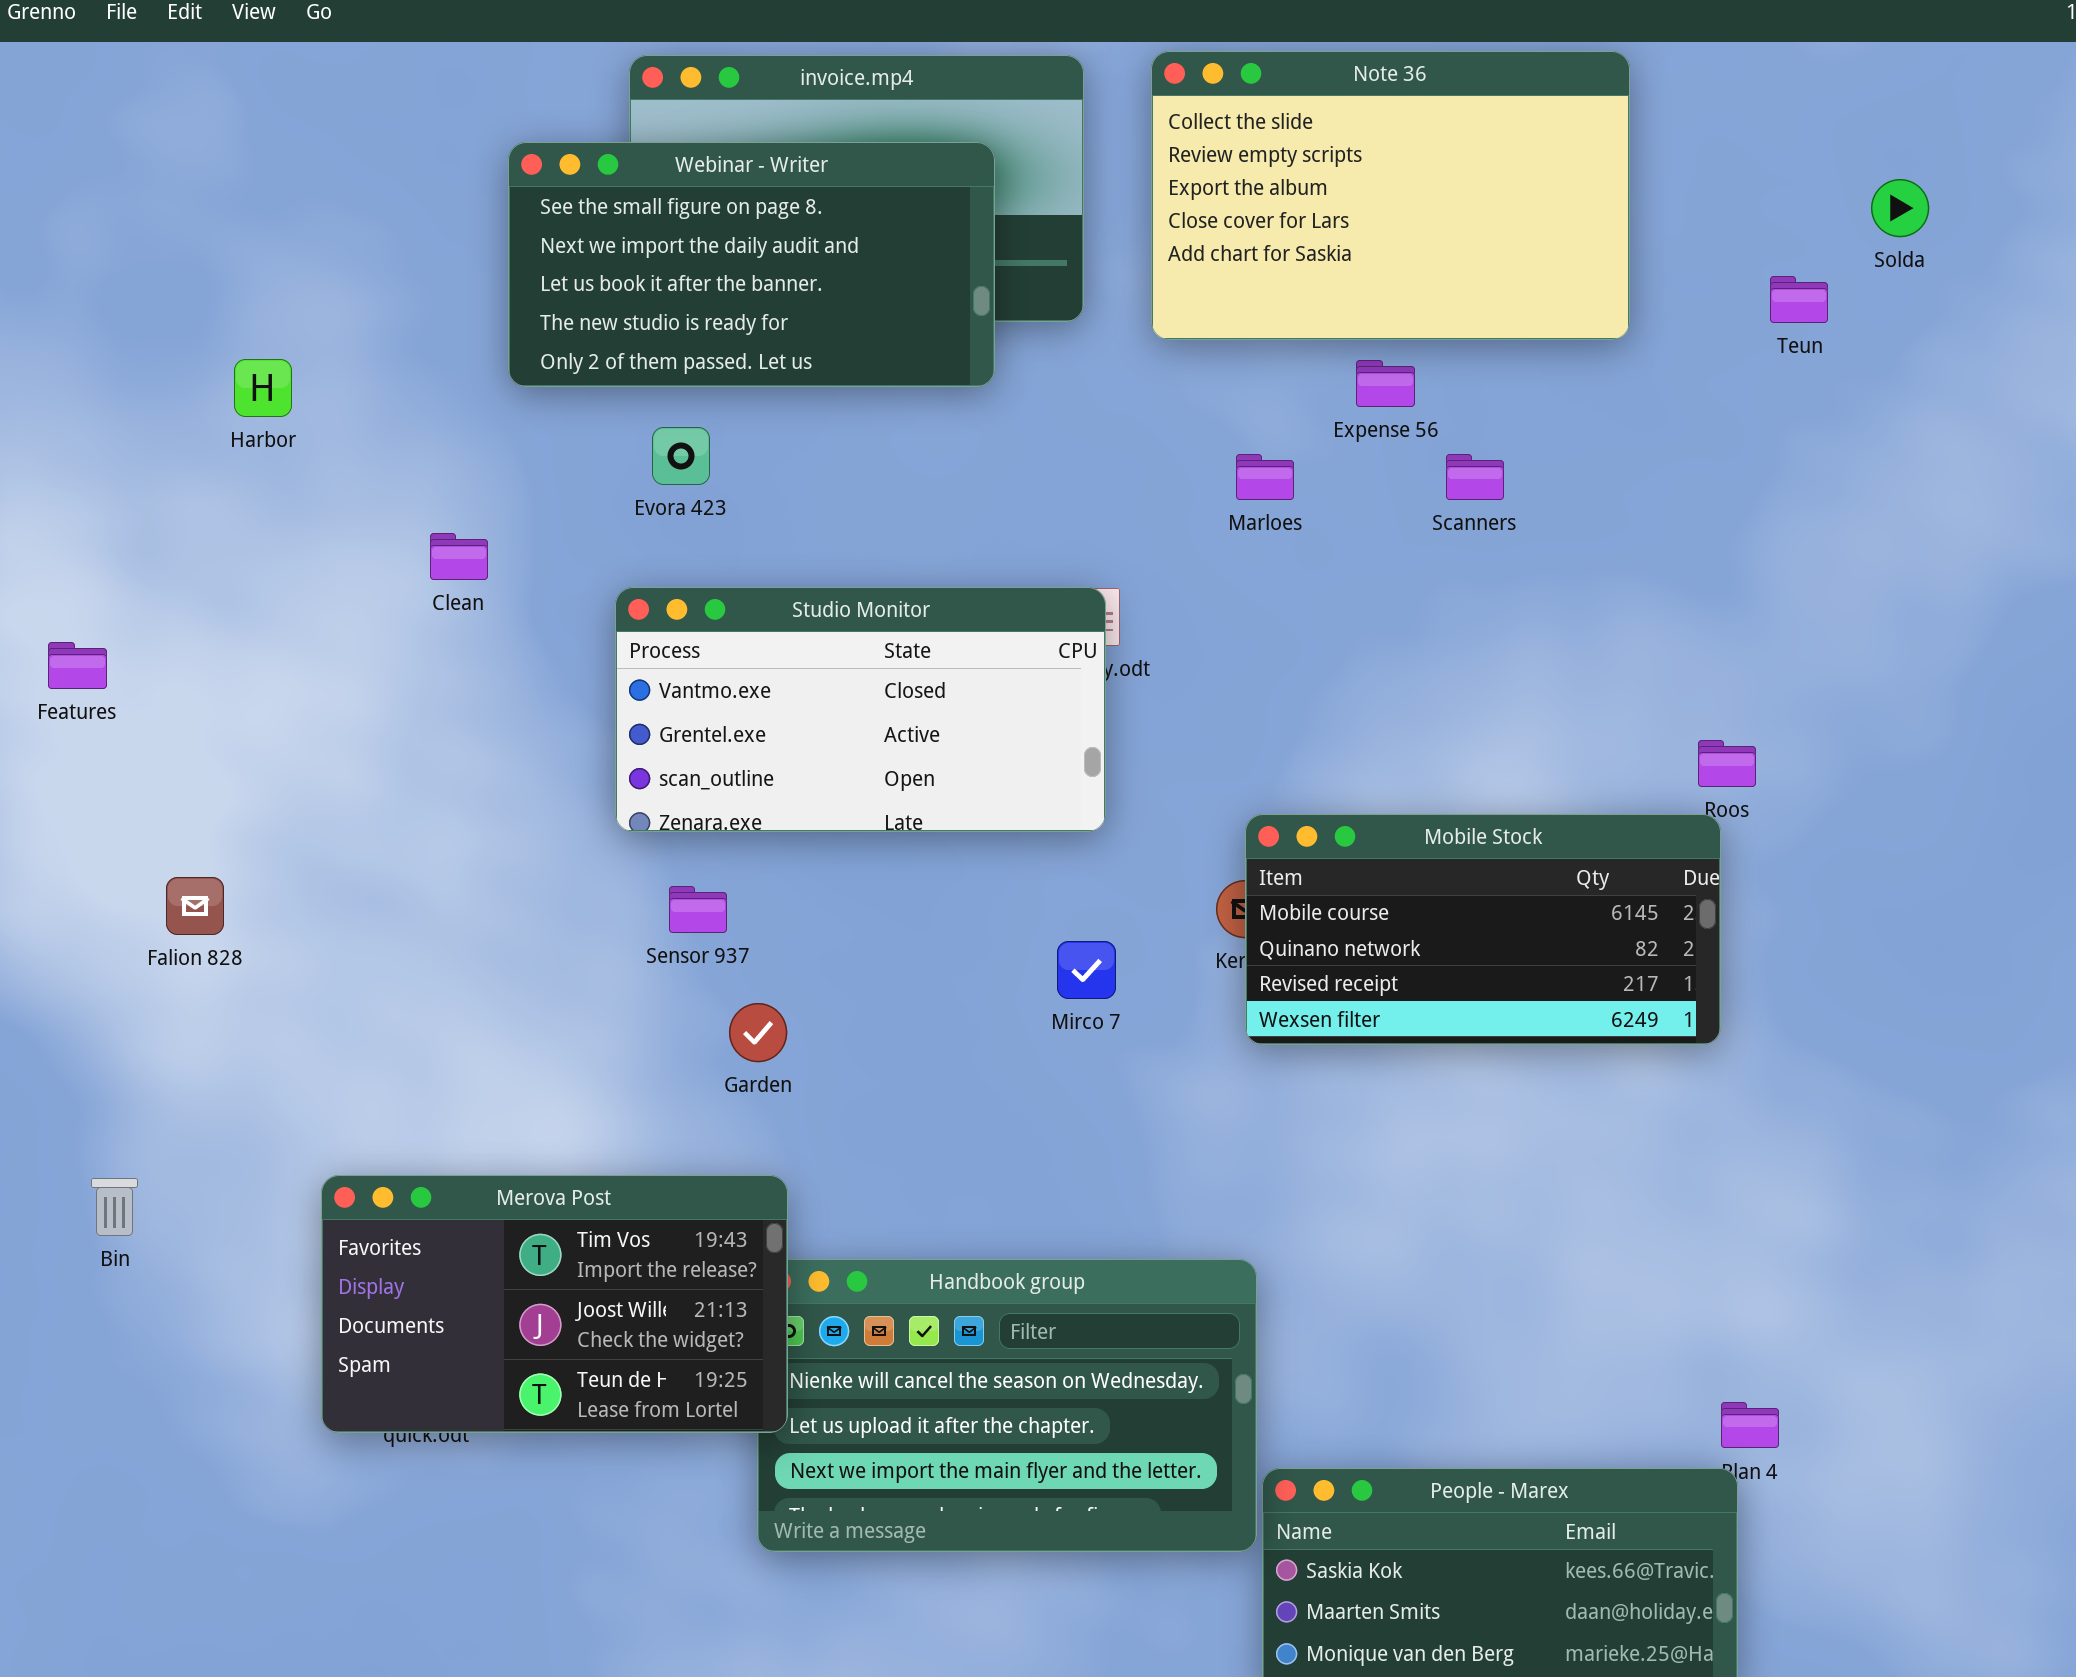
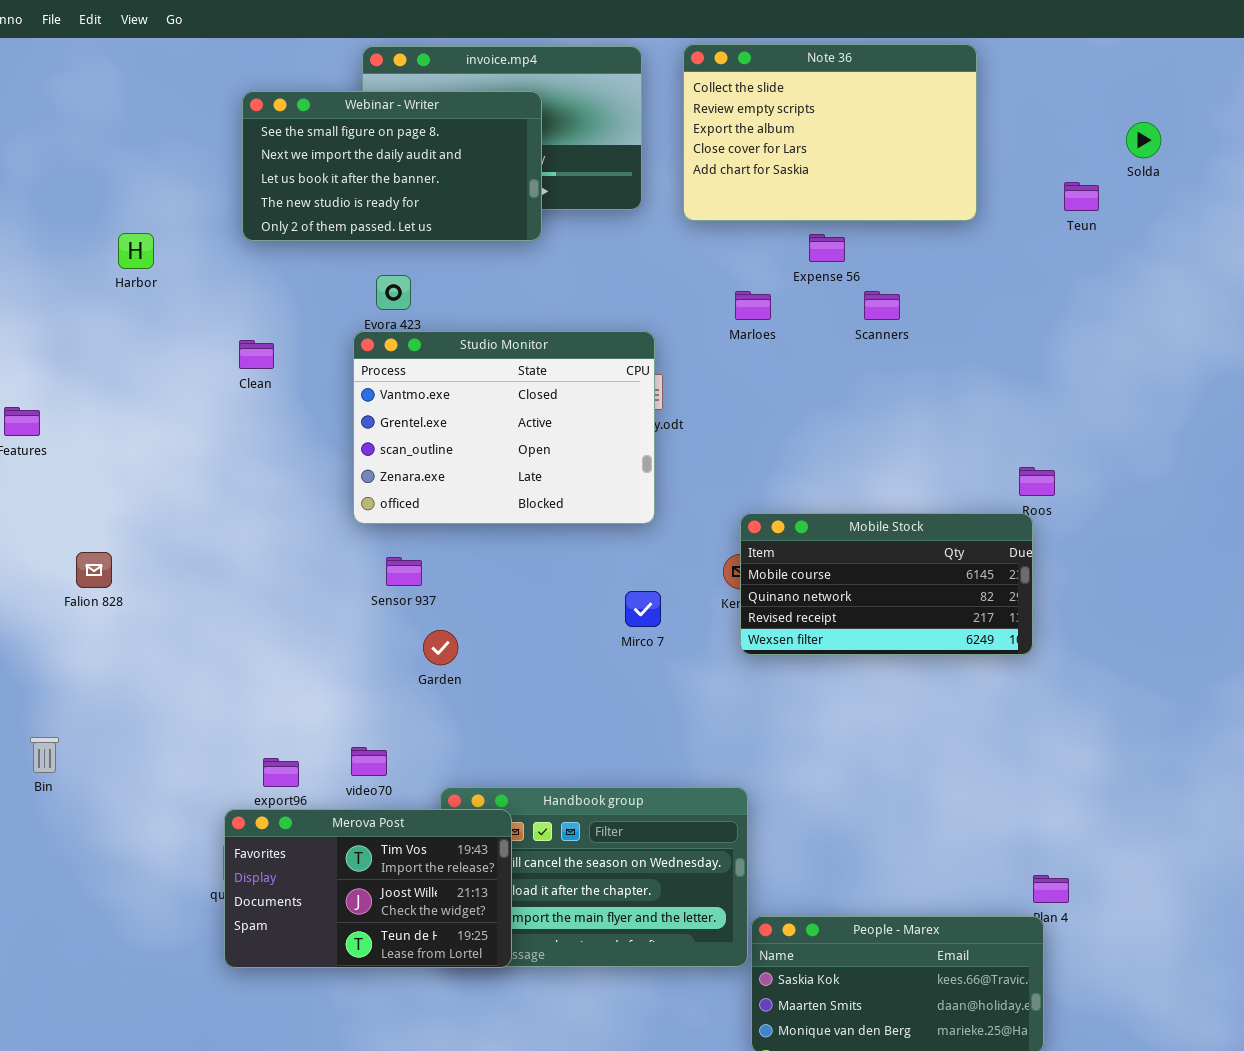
Webinar - Writer: [508,142,995,387] -> [242,91,542,241], moved
Studio Monitor: [615,587,1106,832] -> [353,331,655,524], resized
Merova Post: [321,1175,788,1433] -> [224,809,512,968], moved

